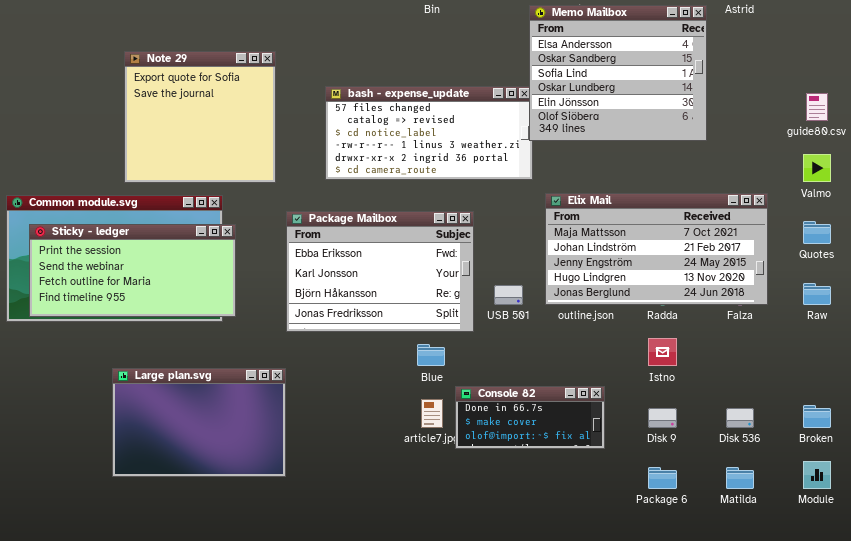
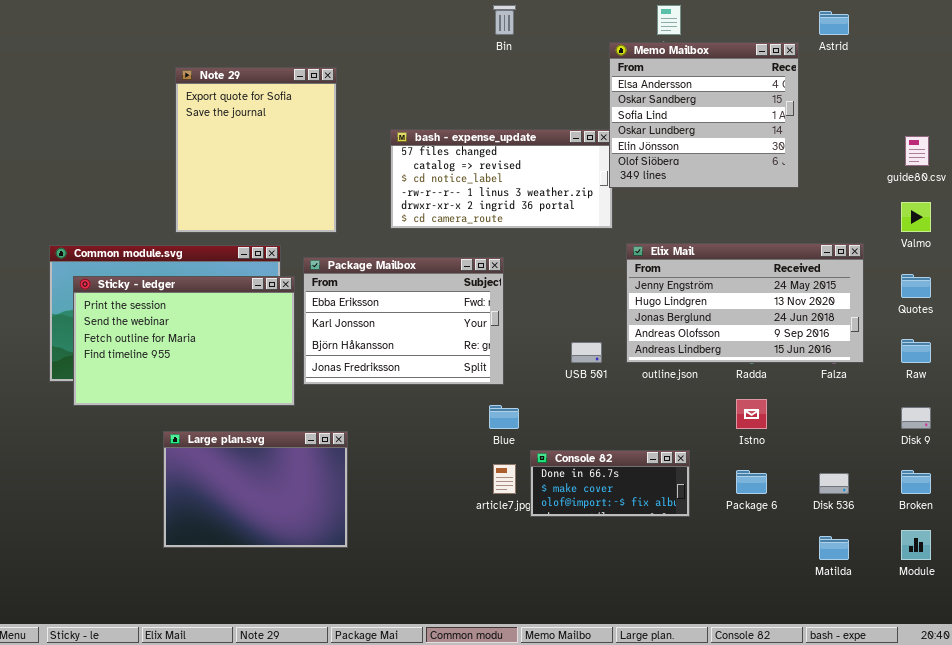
Note 29: [124,51,276,183] -> [175,67,337,233], resized
Elix Mail: [545,193,768,305] -> [626,243,864,363], scrolled down 2 rows
Package Mailbox: [286,211,474,332] -> [303,257,504,385], moved
Sticky - ledger: [29,224,236,317] -> [73,276,295,406], resized
Disk 9: [648,408,677,428] -> [901,407,931,429], moved
Package 6: [648,467,677,489] -> [736,470,767,494], moved

